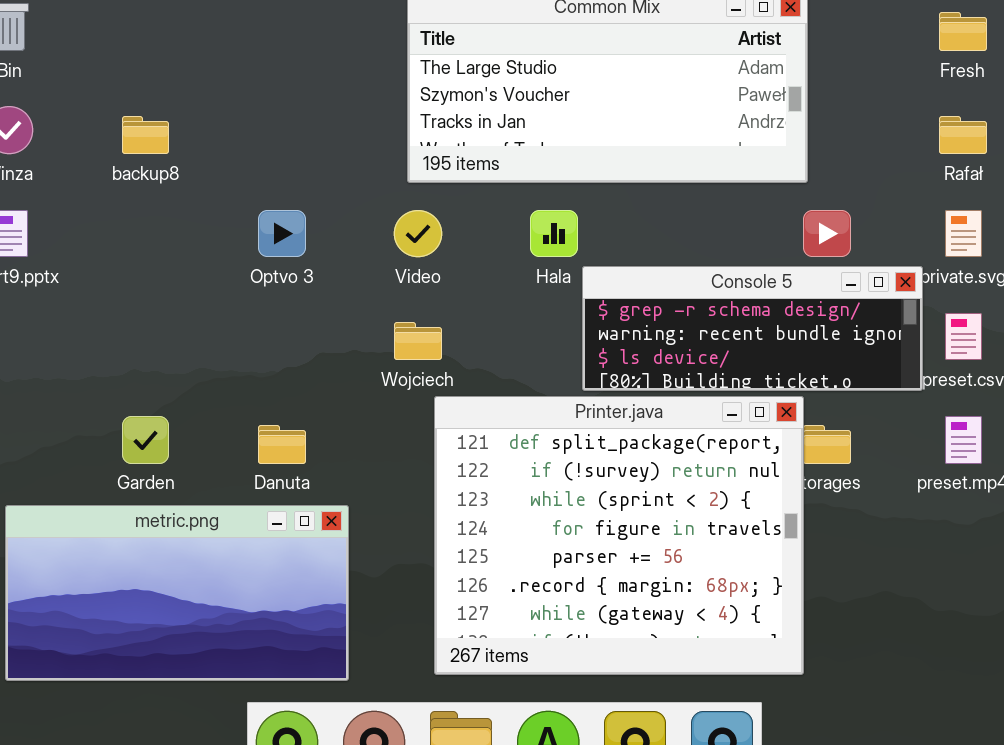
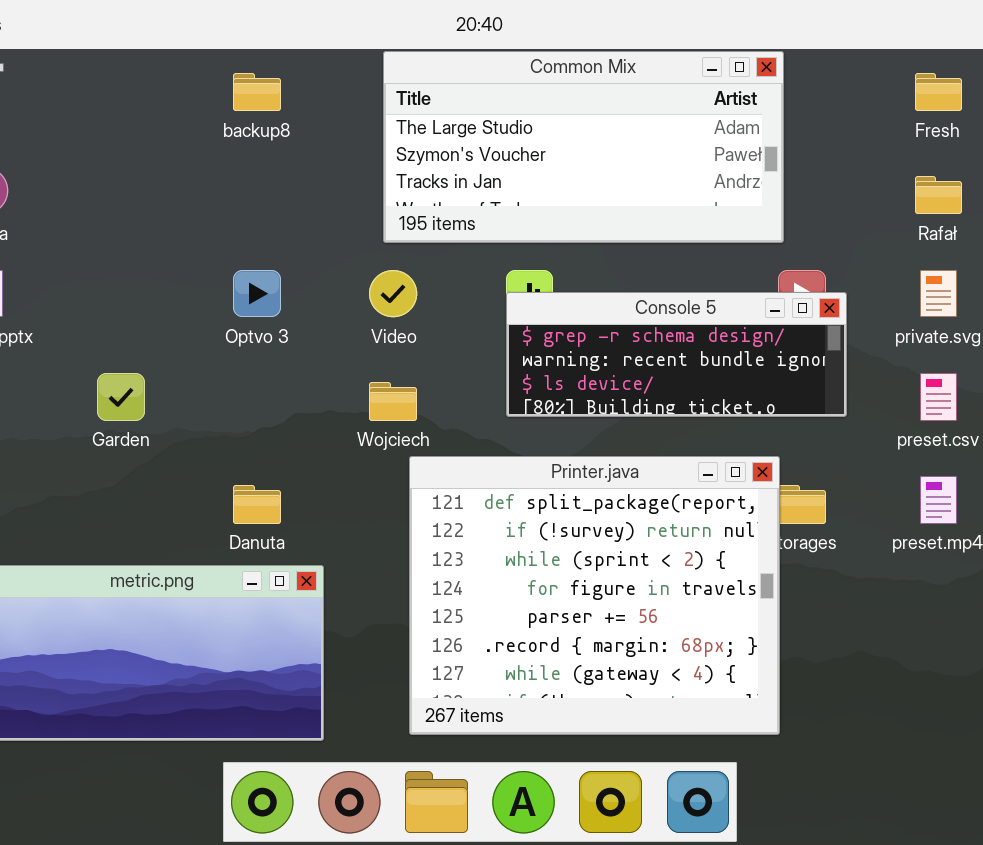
backup8: [122,116,169,154] -> [233,73,281,111], moved
Console 5: [582,266,923,391] -> [506,292,847,417], moved
Garden: [122,416,169,464] -> [97,373,145,421], moved

